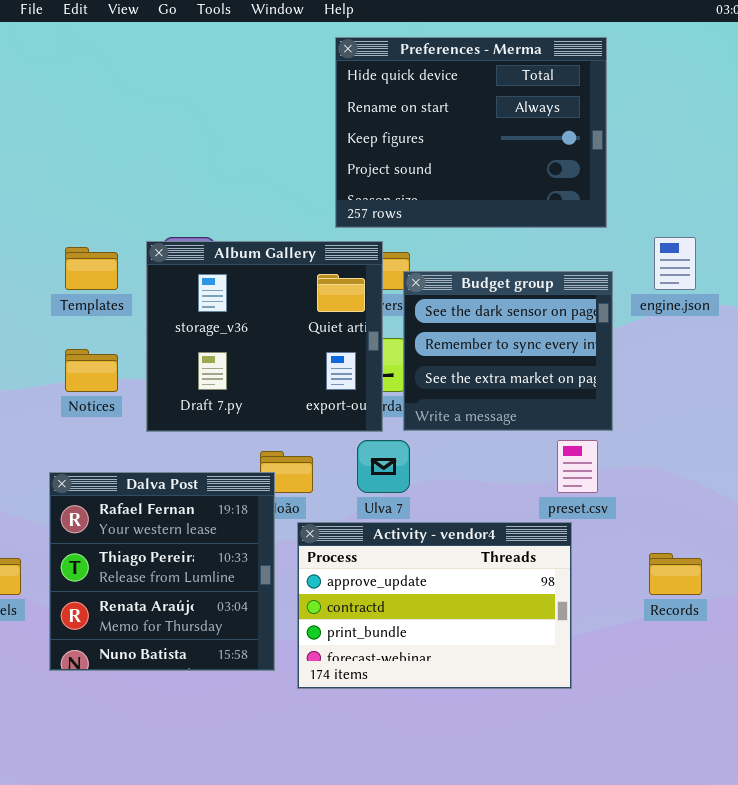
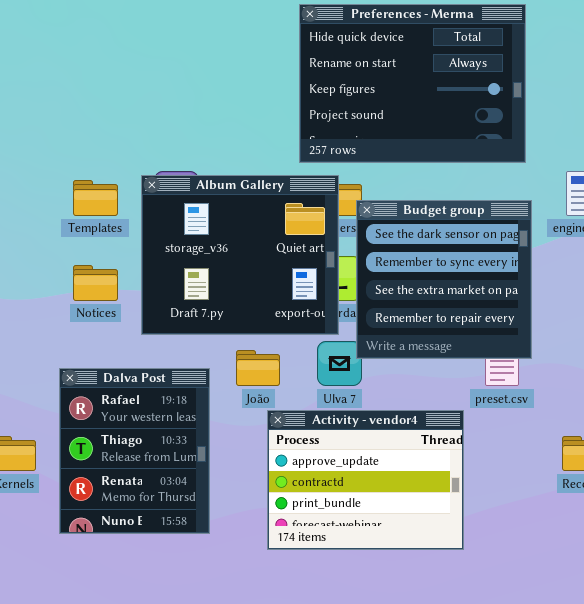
Budget group: [403,271,613,431] -> [356,200,532,359], resized
Dalva Post: [49,472,275,671] -> [59,368,210,534], resized
Activity - vendor4: [297,522,572,689] -> [267,410,464,550], resized

